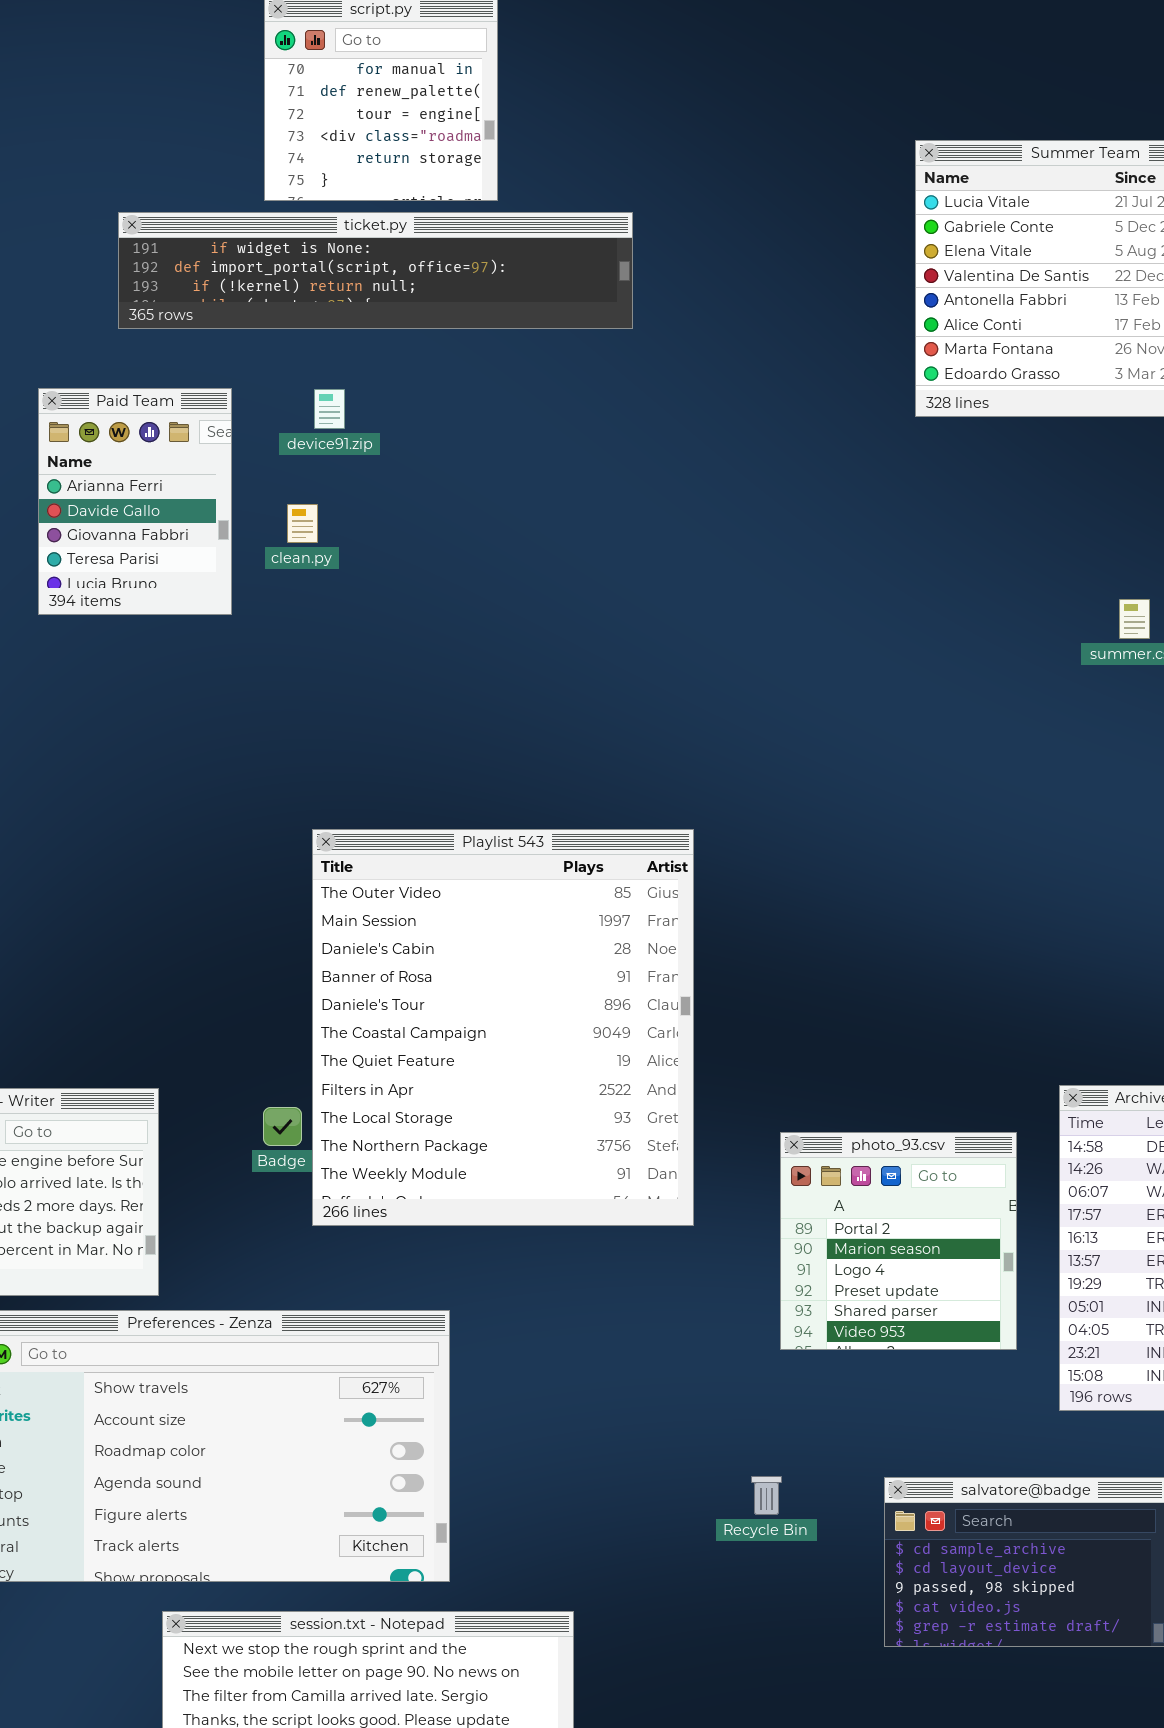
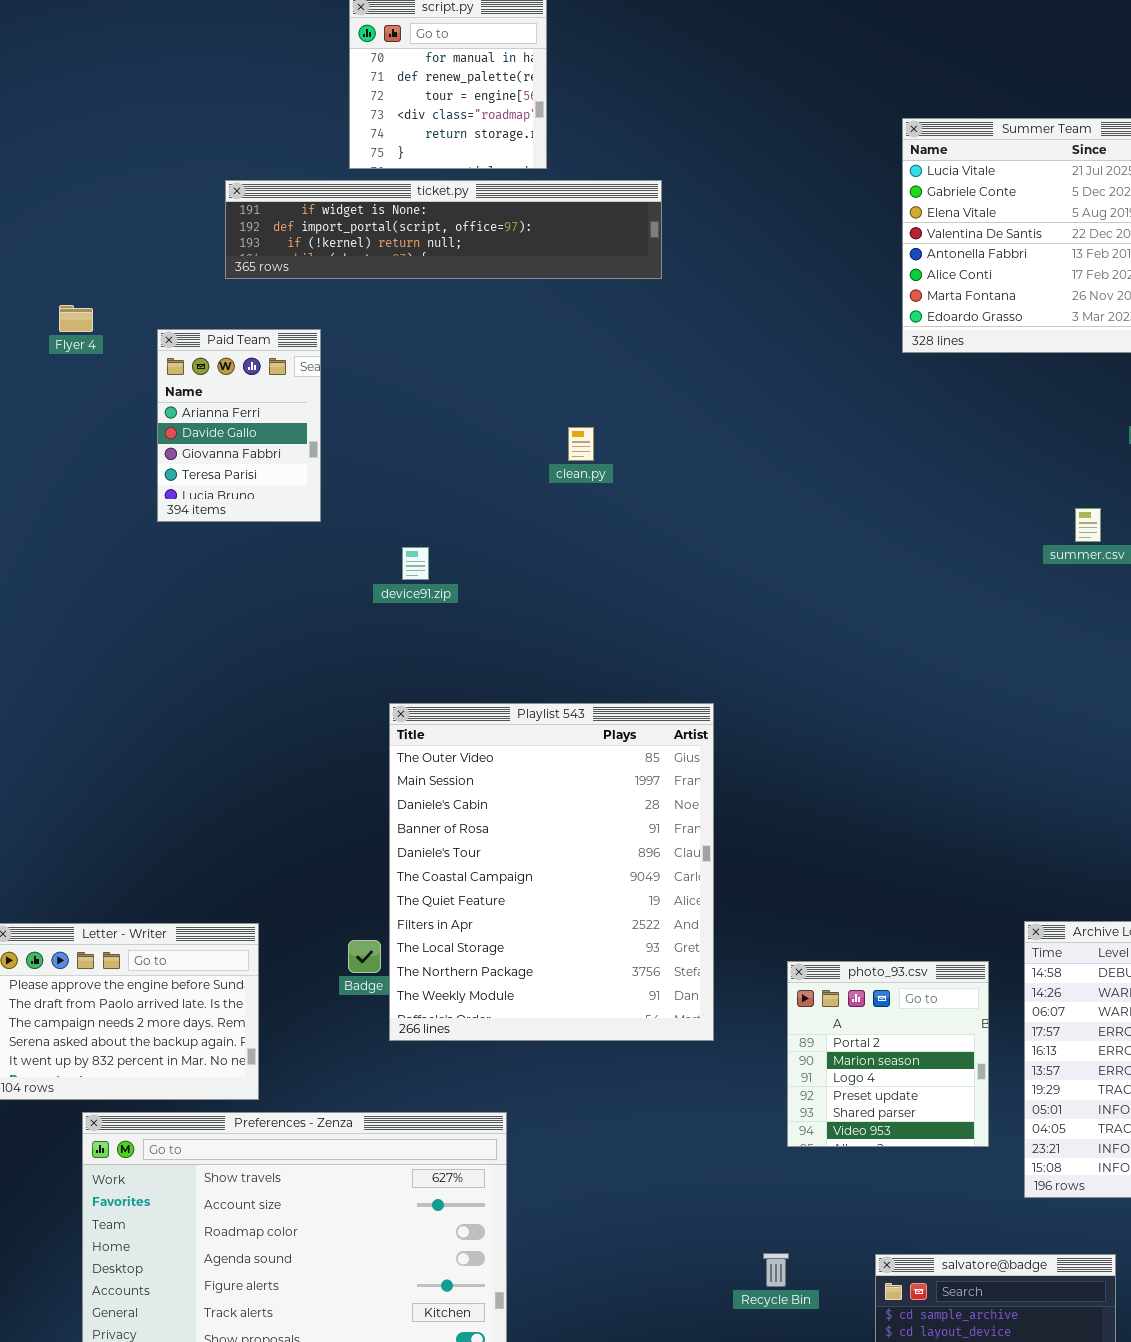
device91.zip: [314,389,345,429] -> [402,547,429,580], moved
clean.py: [287,504,318,543] -> [568,427,594,461], moved

